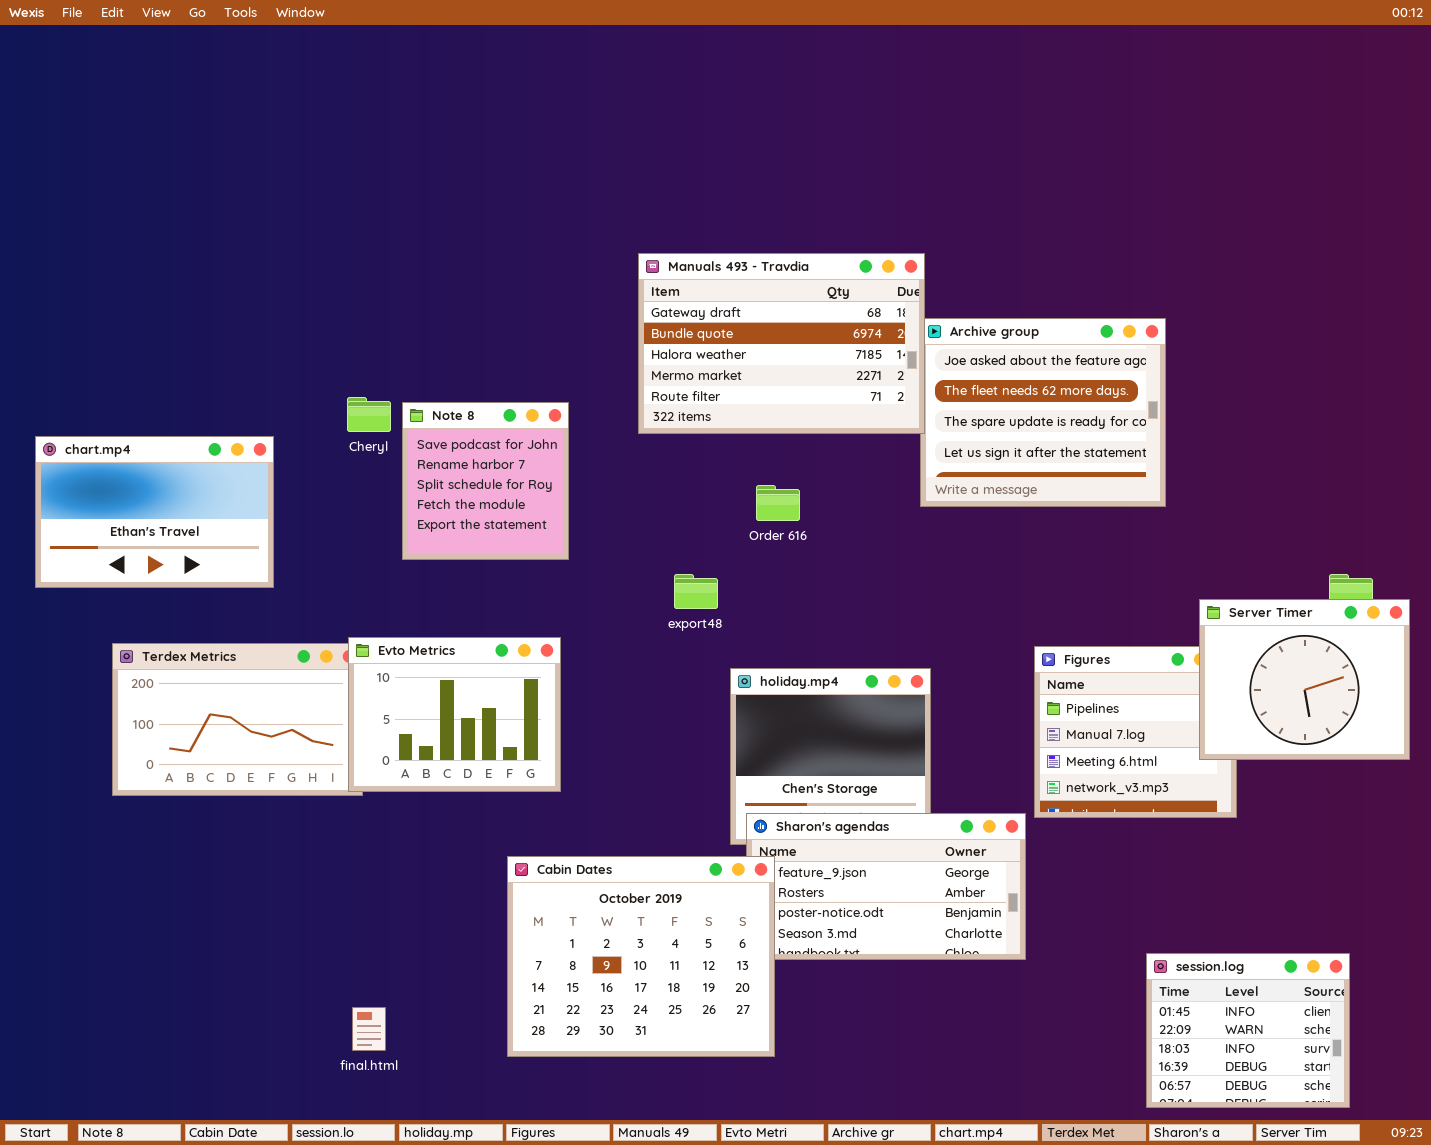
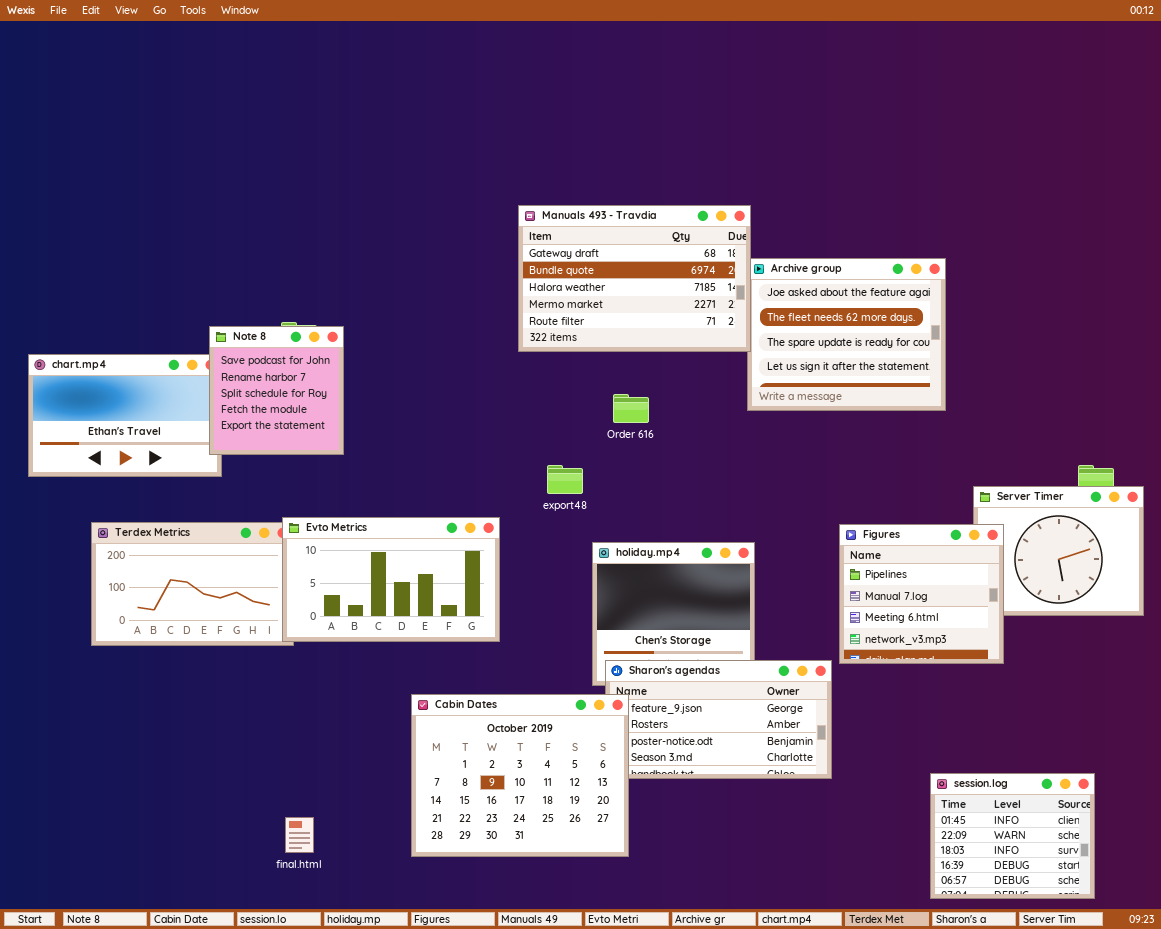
Note 8: [402,402,569,560] -> [209,326,344,455], moved
Evto Metrics: [348,637,561,792] -> [282,517,500,642], resized
Figures: [1034,646,1237,818] -> [839,524,1004,664], raised

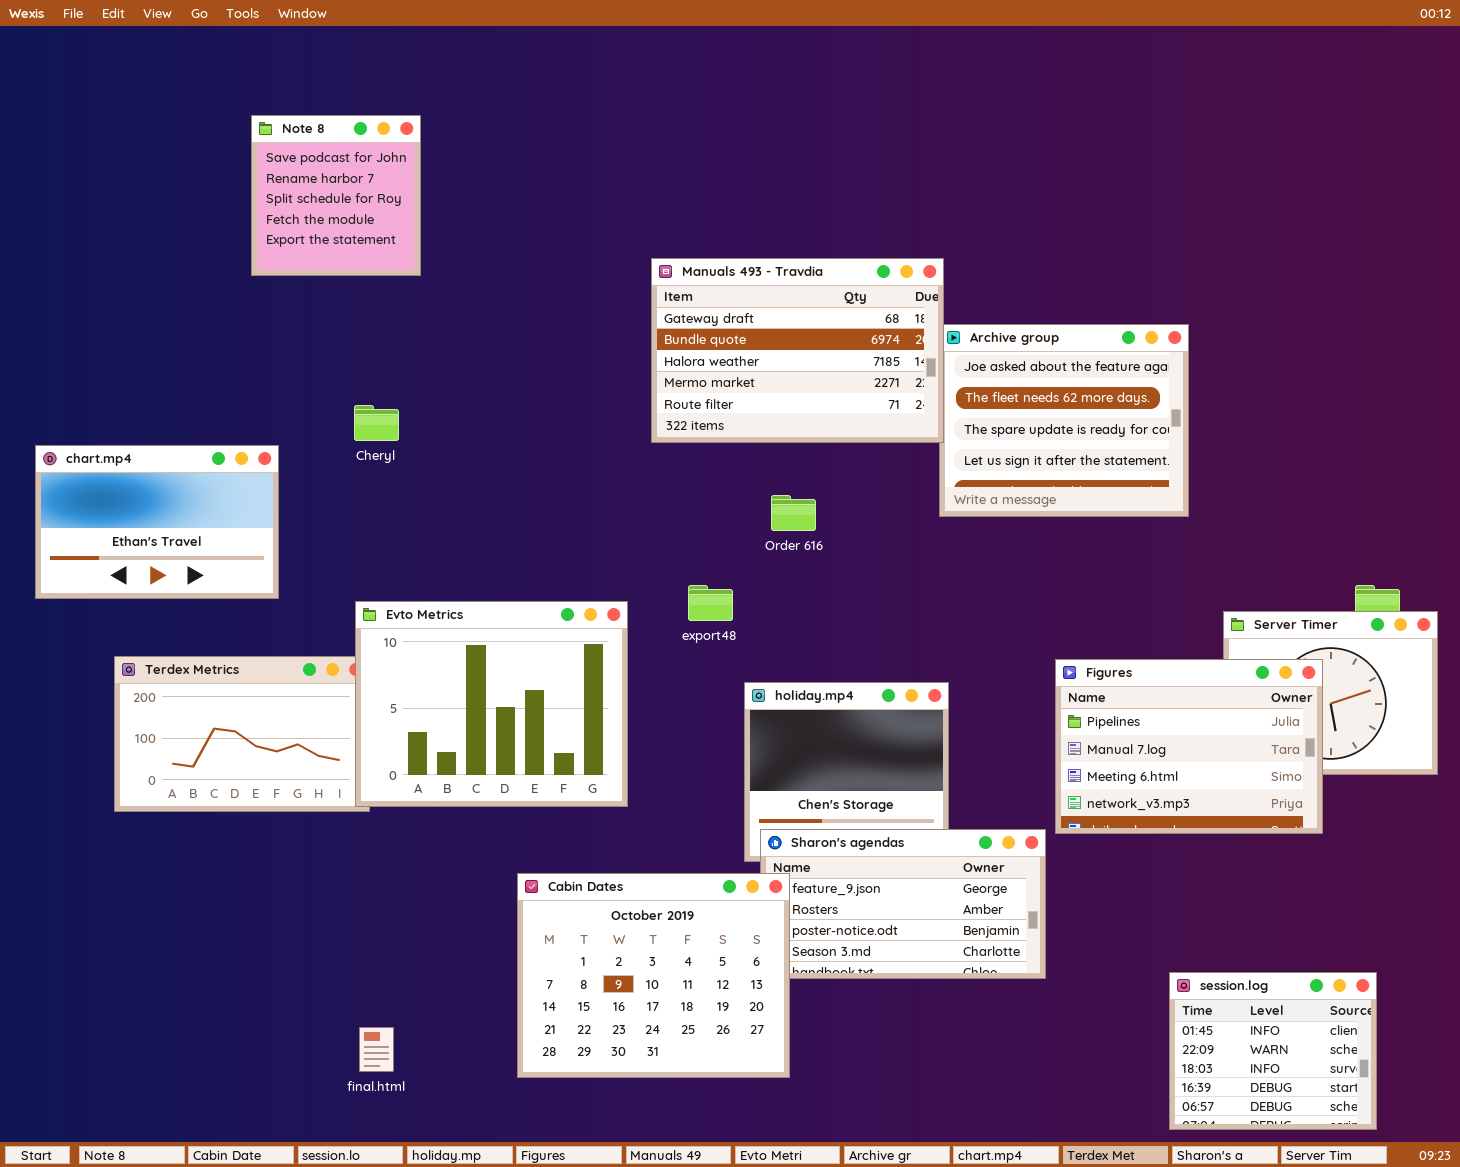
Note 8: [209,326,344,455] -> [251,115,421,276], moved
Evto Metrics: [282,517,500,642] -> [355,601,628,807], resized
Figures: [839,524,1004,664] -> [1055,659,1323,834], resized

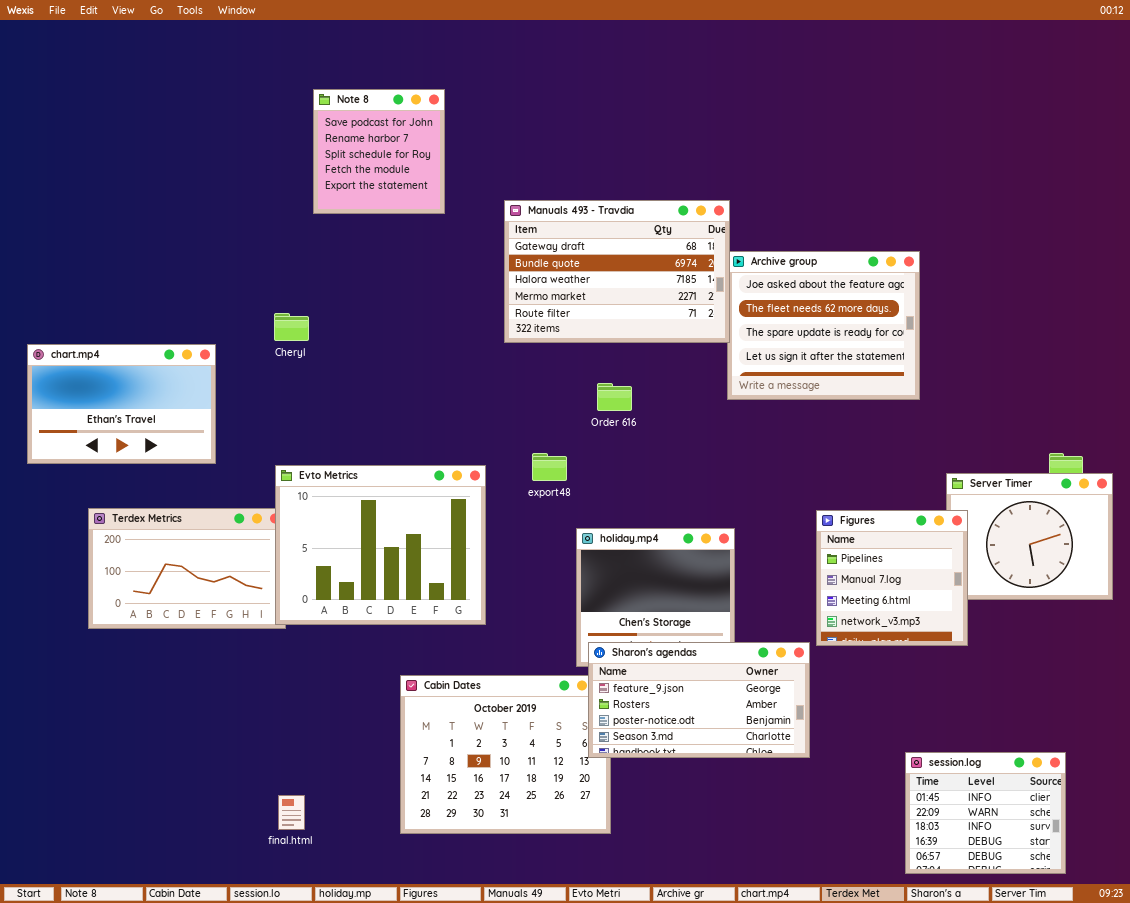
Note 8: [251,115,421,276] -> [313,89,445,214], moved
Figures: [1055,659,1323,834] -> [816,510,968,646], resized
Sharon's agendas: [760,829,1046,979] -> [588,642,810,758], raised

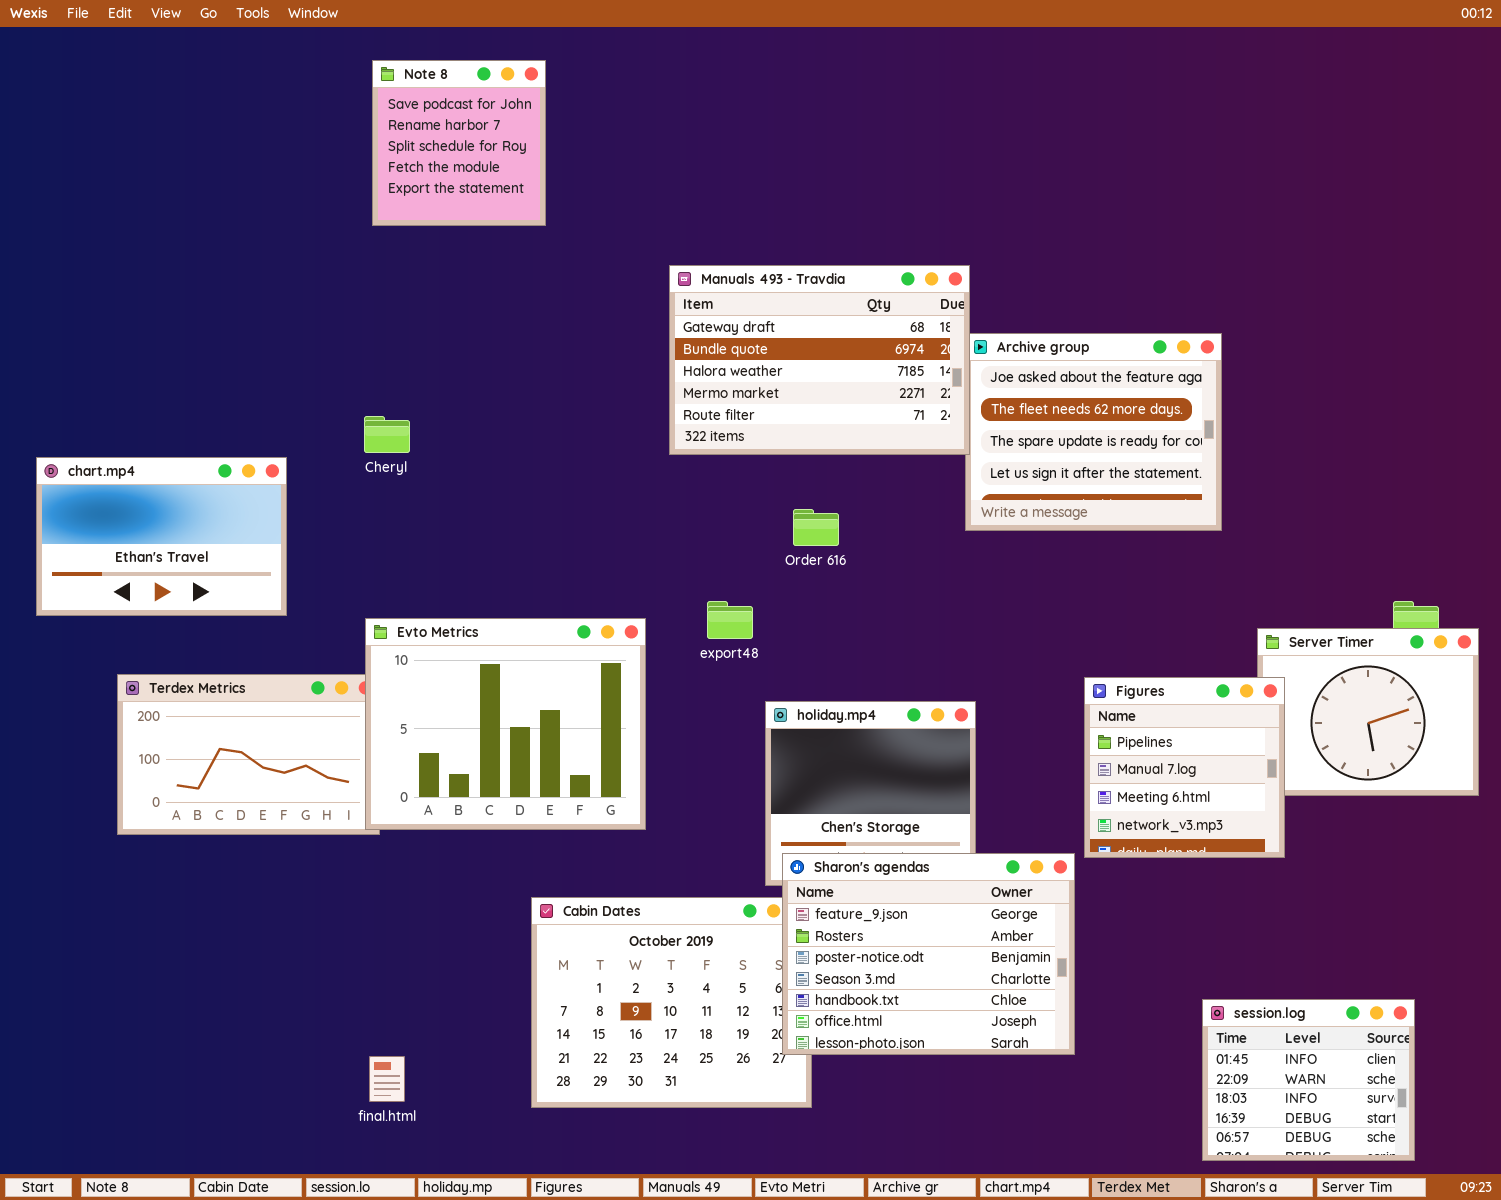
Note 8: [313,89,445,214] -> [372,60,546,226], moved
Sharon's agendas: [588,642,810,758] -> [782,853,1075,1055], resized

